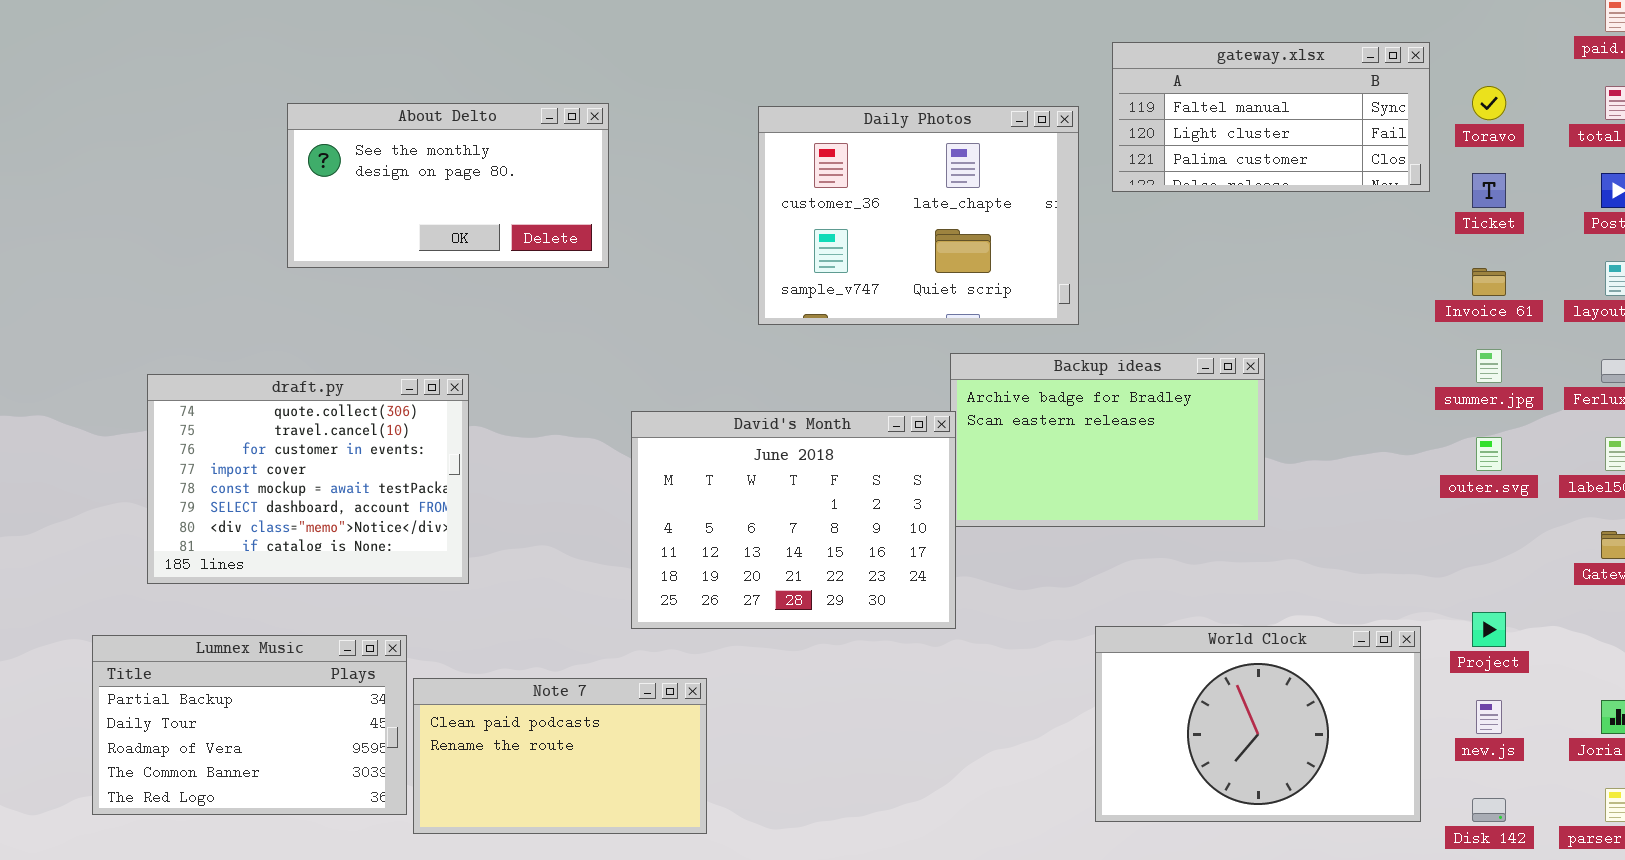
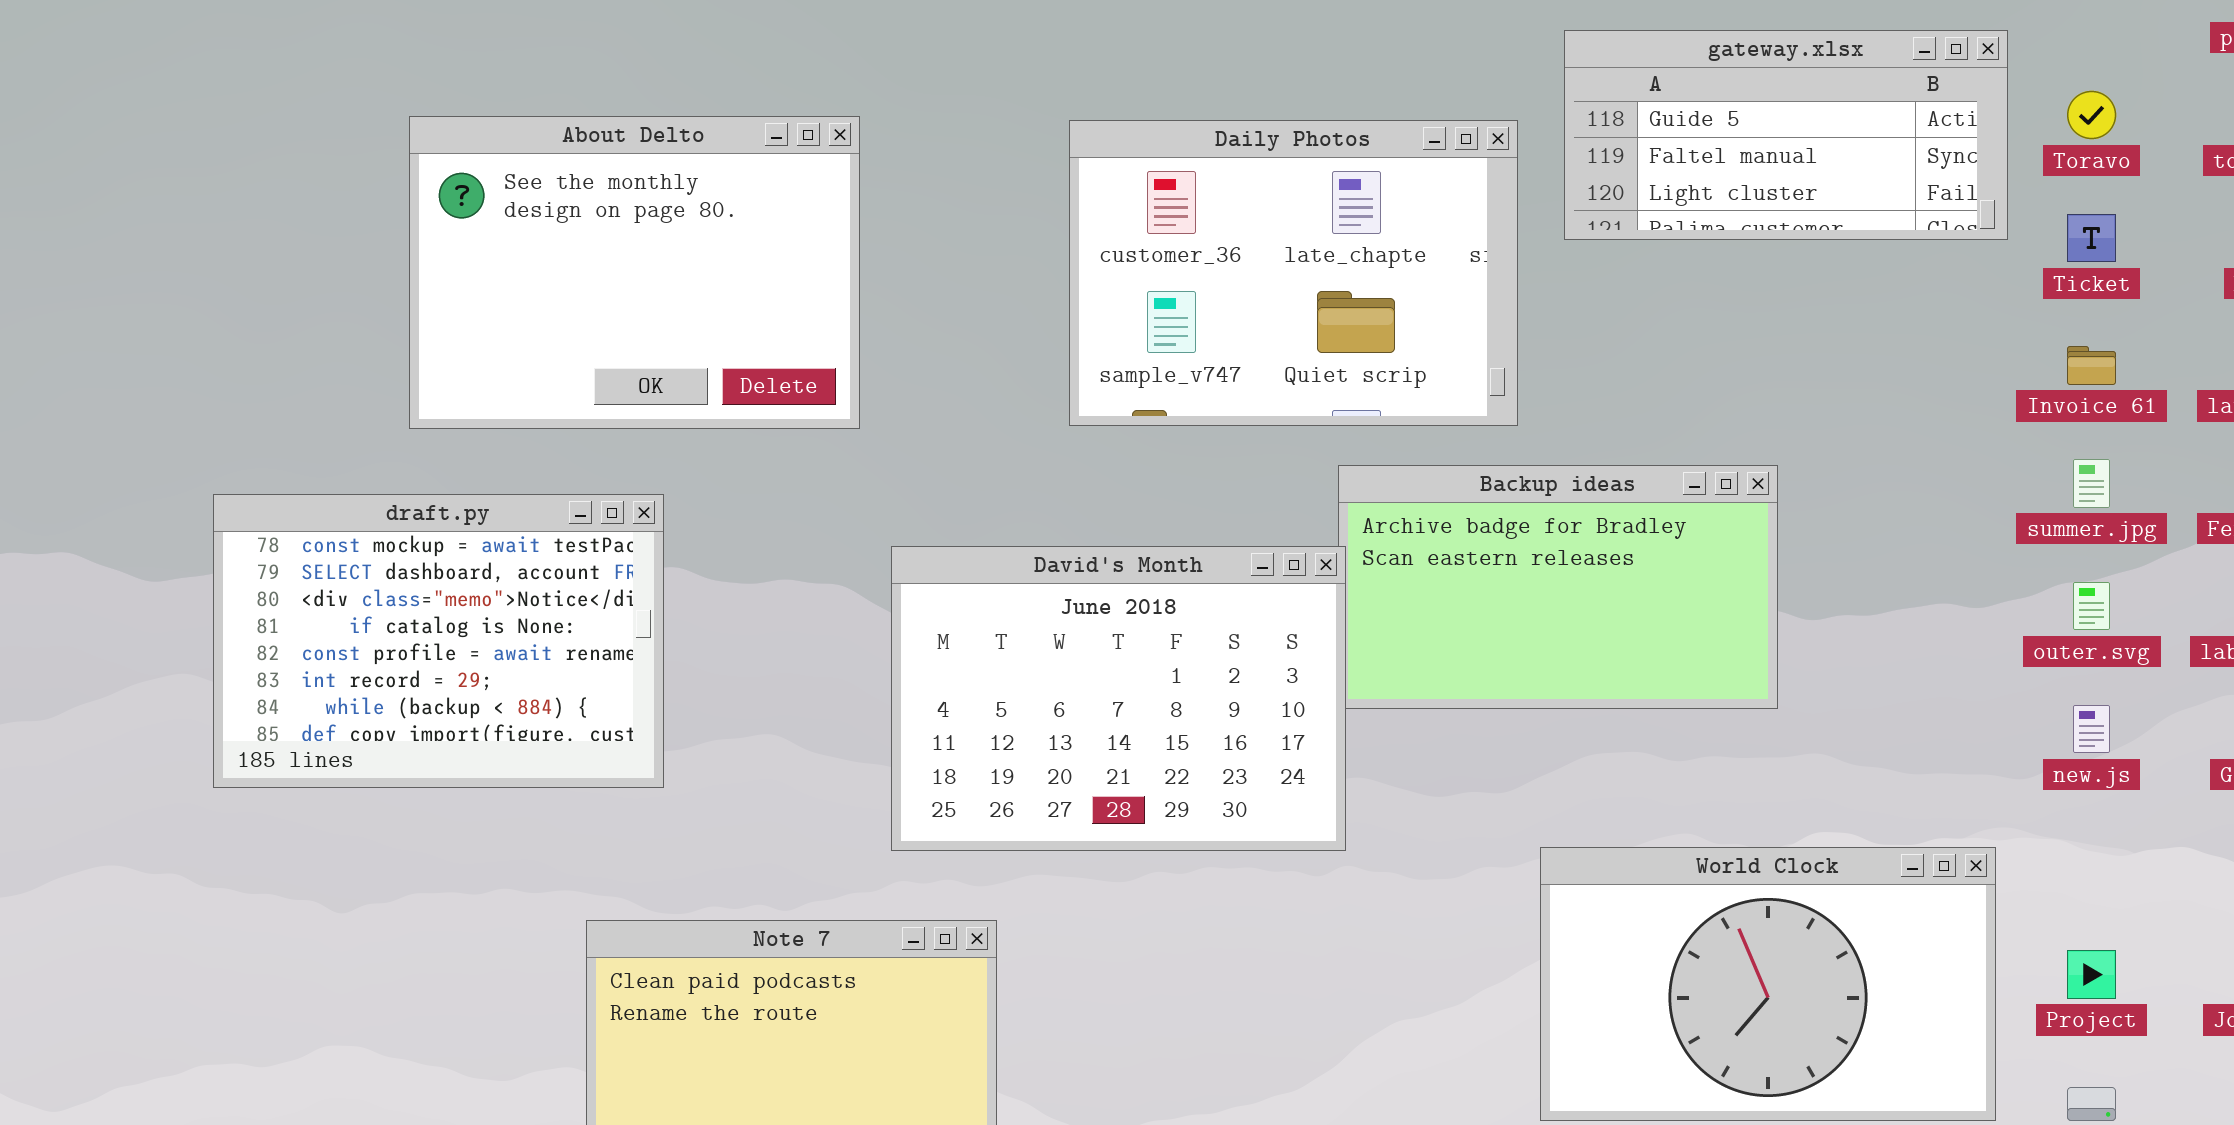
gateway.xlsx: [1112,42,1430,192] -> [1564,30,2008,240], scrolled up 1 row
About Delto: [287,103,609,268] -> [409,116,860,429], resized
draft.py: [147,374,469,584] -> [213,494,664,788], scrolled down 4 rows
Project: [1472,612,1506,647] -> [2067,950,2116,999], moved
Lumnex Music: [92,635,407,815] -> none, closed
new.js: [1476,700,1502,734] -> [2073,705,2110,753], moved

